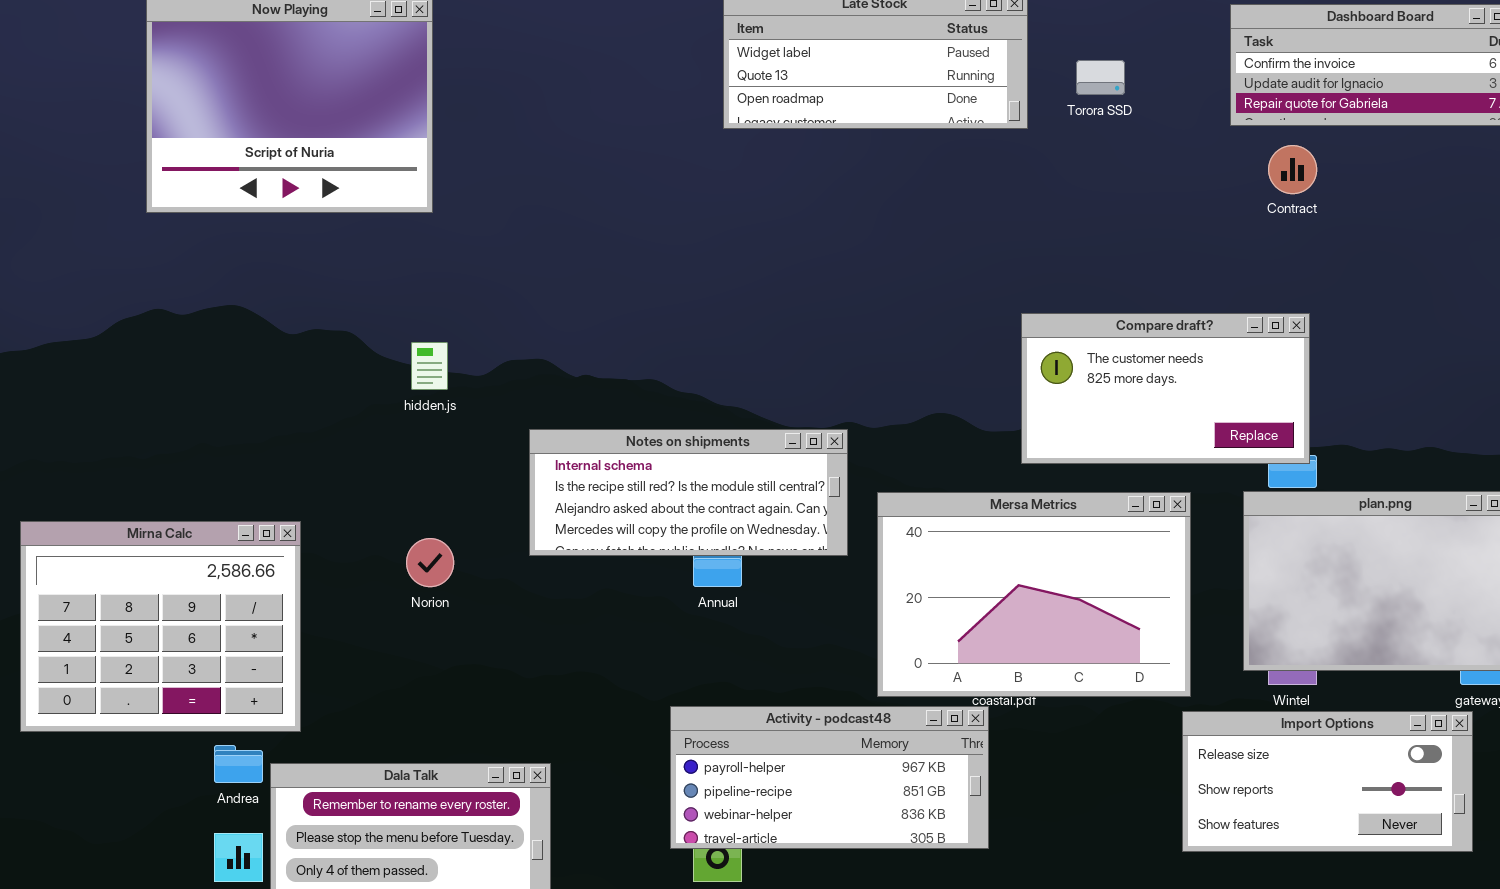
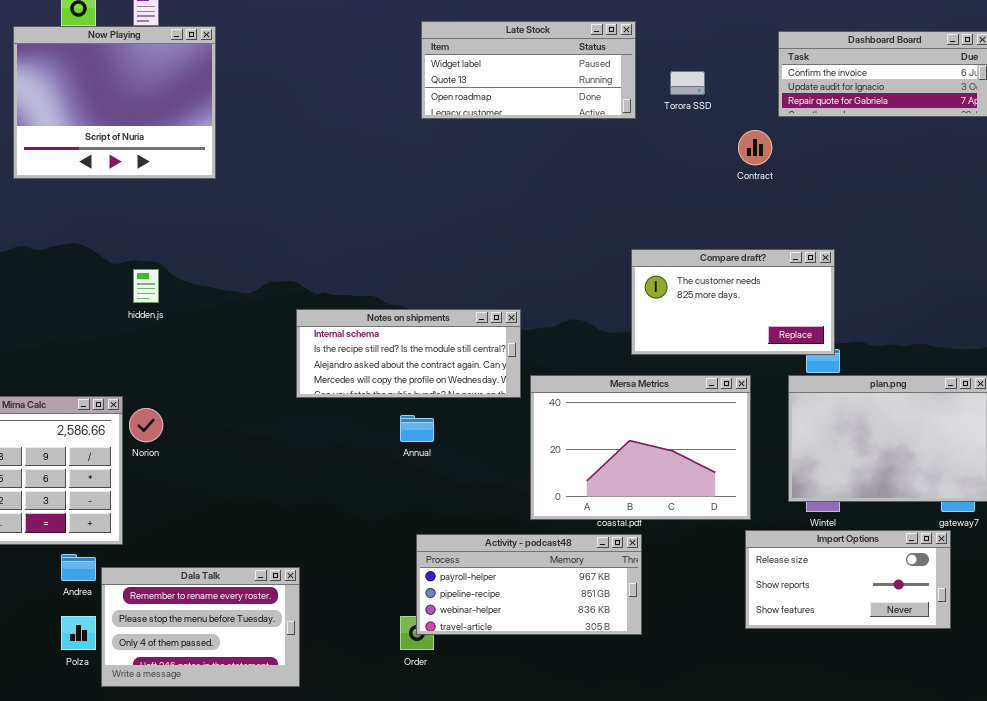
Contract: [1268,145,1317,194] -> [738,130,772,165], moved
hidden.js: [411,342,448,390] -> [133,269,159,303], moved
Notes on shipments: [529,429,848,556] -> [296,309,521,398], moved
Norion: [406,538,454,587] -> [129,408,163,442], moved
Activity - podcast48: [670,706,989,849] -> [416,534,642,635], moved

